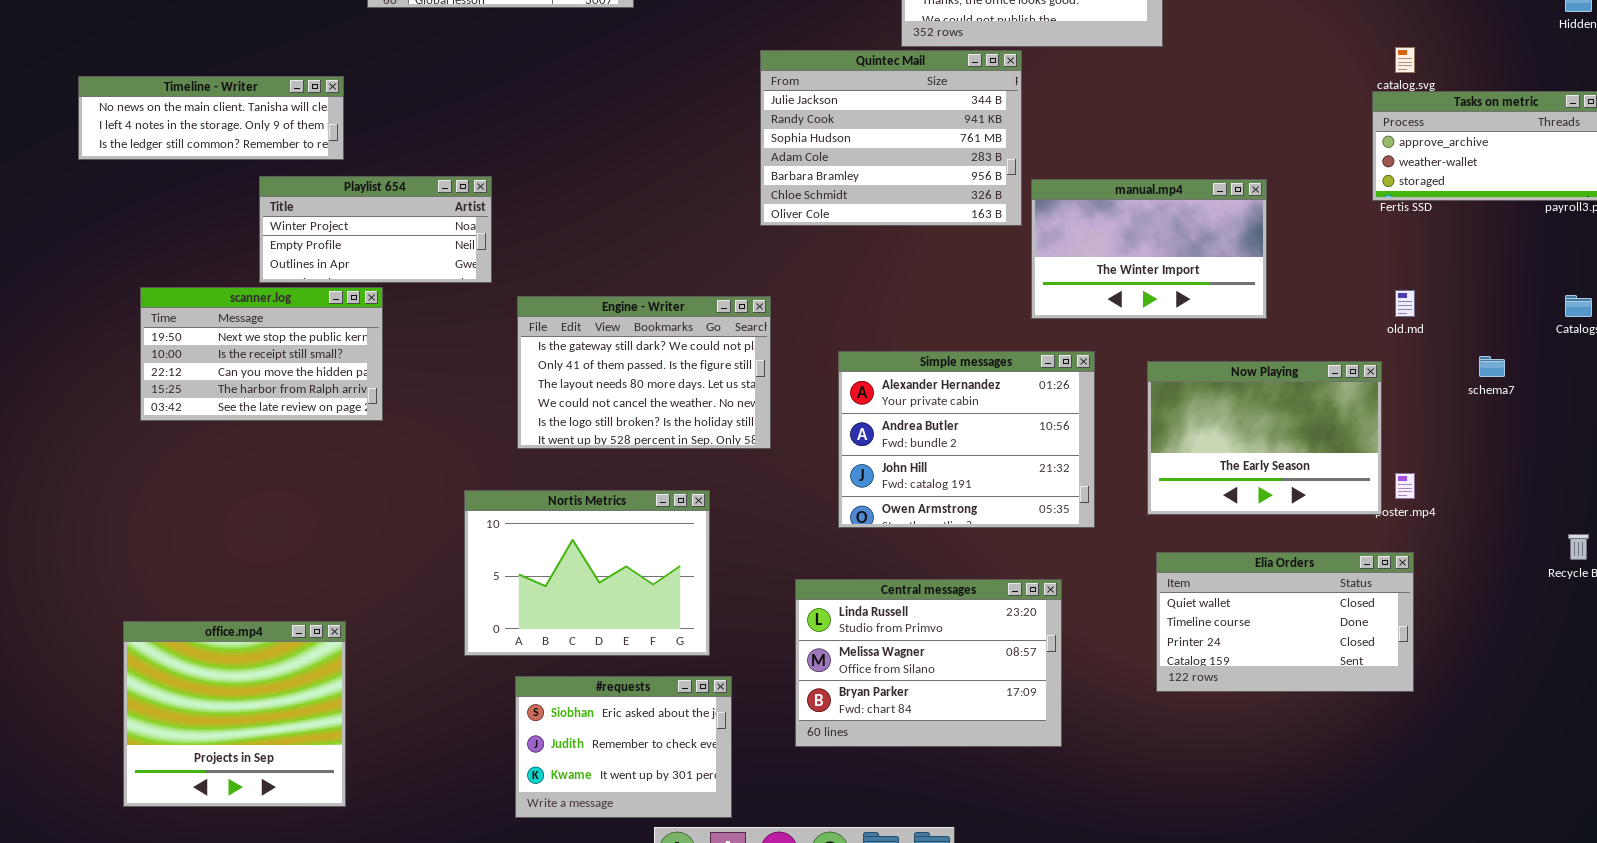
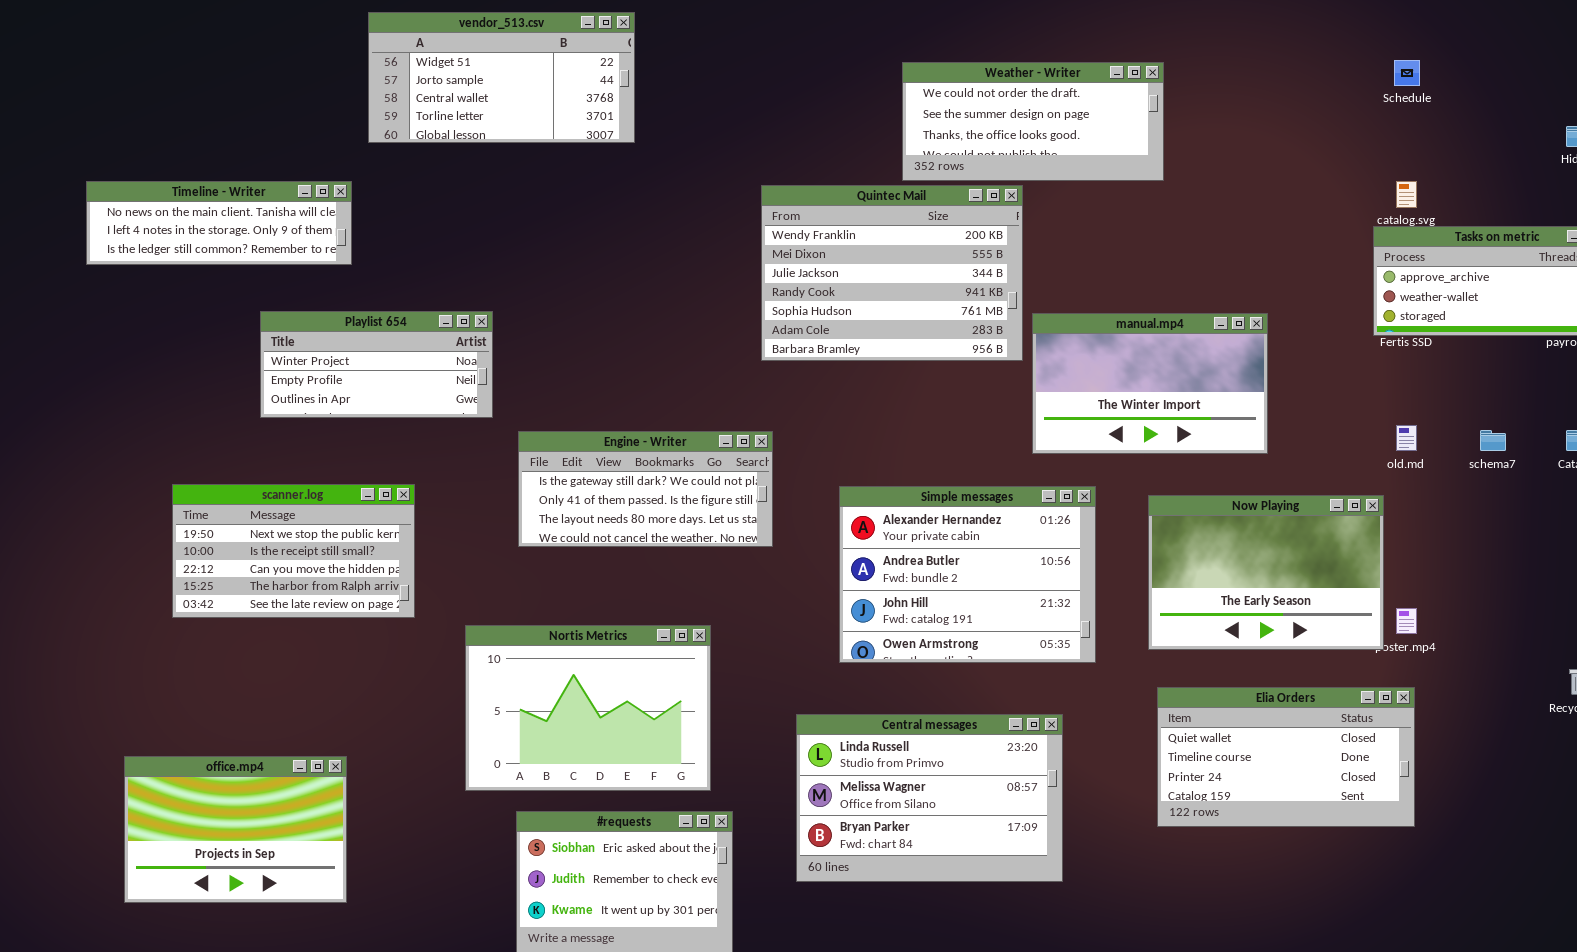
Quintec Mail: [760,50,1022,226] -> [761,185,1023,361], scrolled up 2 rows
Timeline - Writer: [78,76,344,160] -> [86,181,352,265], moved
scanner.log: [140,287,383,421] -> [172,484,415,618], moved
Engine - Writer: [517,296,771,449] -> [518,431,773,547], resized
schema7: [1479,356,1505,377] -> [1480,430,1506,451], moved
office.mp4: [123,621,346,807] -> [124,756,347,903], resized

